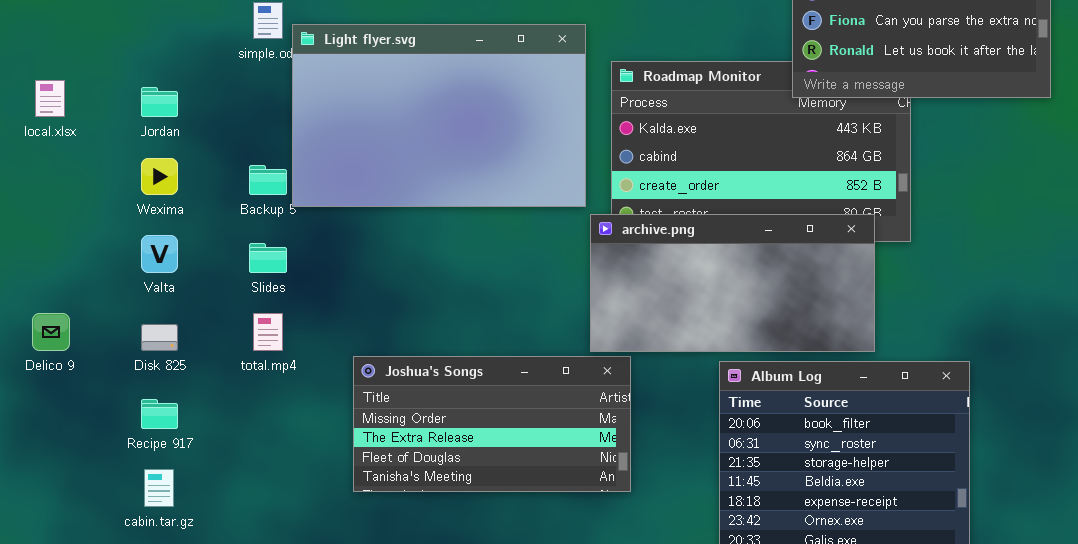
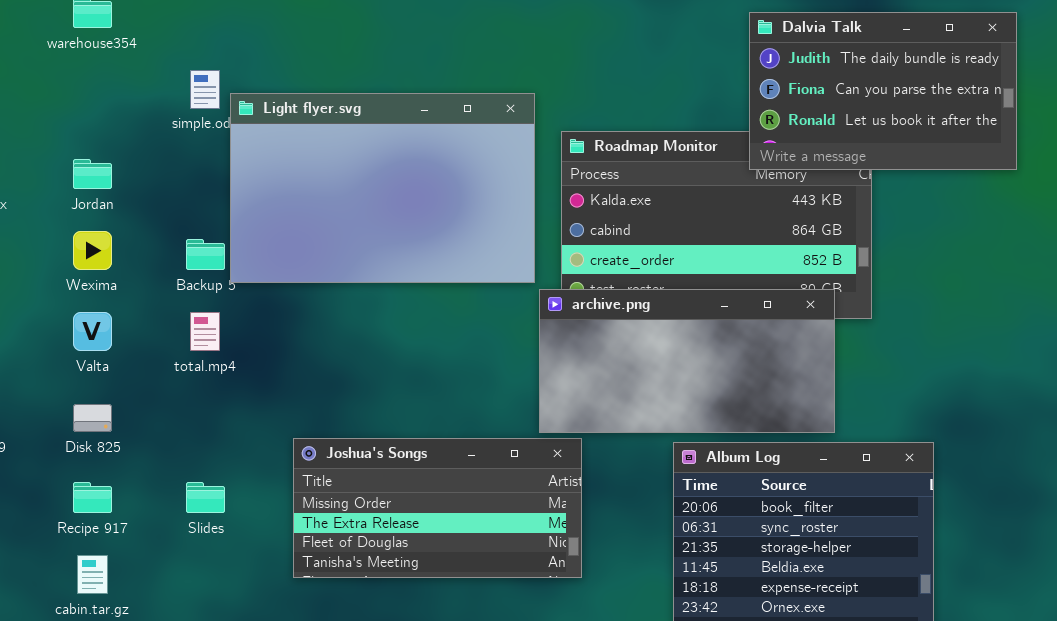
Slides: [249,243,287,273] -> [186,482,225,513], moved
total.mp4: [253,313,283,351] -> [190,312,220,351], moved

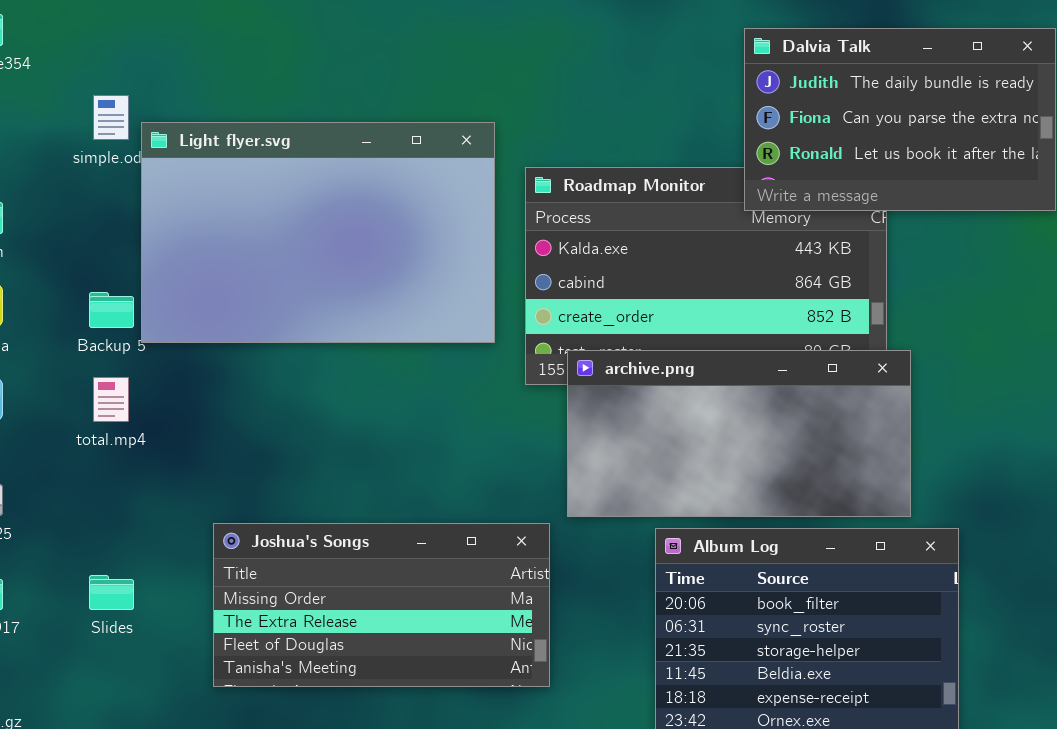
archive.png: [539,289,835,433] -> [567,350,911,517], moved

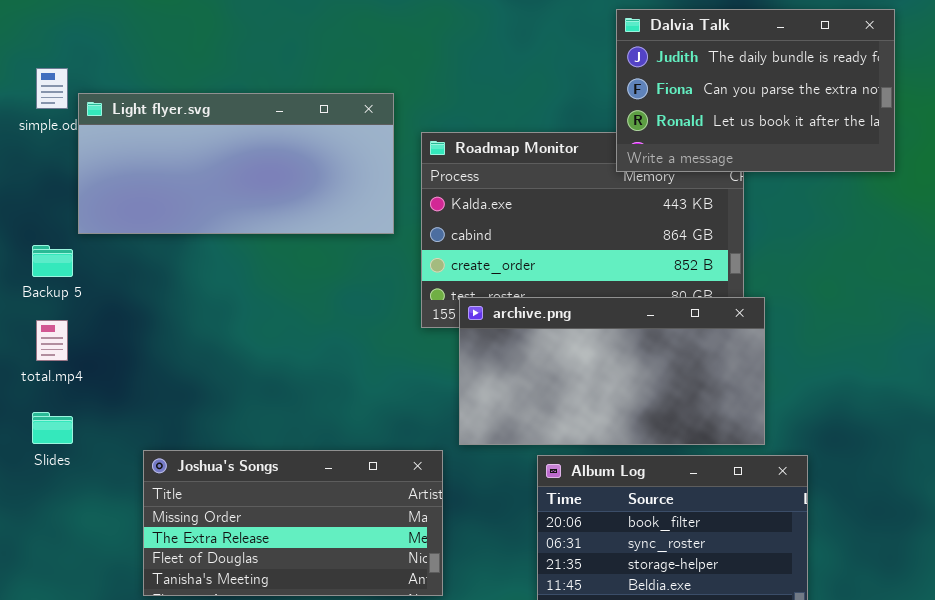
Light flyer.svg: [141,122,495,343] -> [78,93,394,234], resized
Slides: [89,575,134,610] -> [32,412,73,444], moved

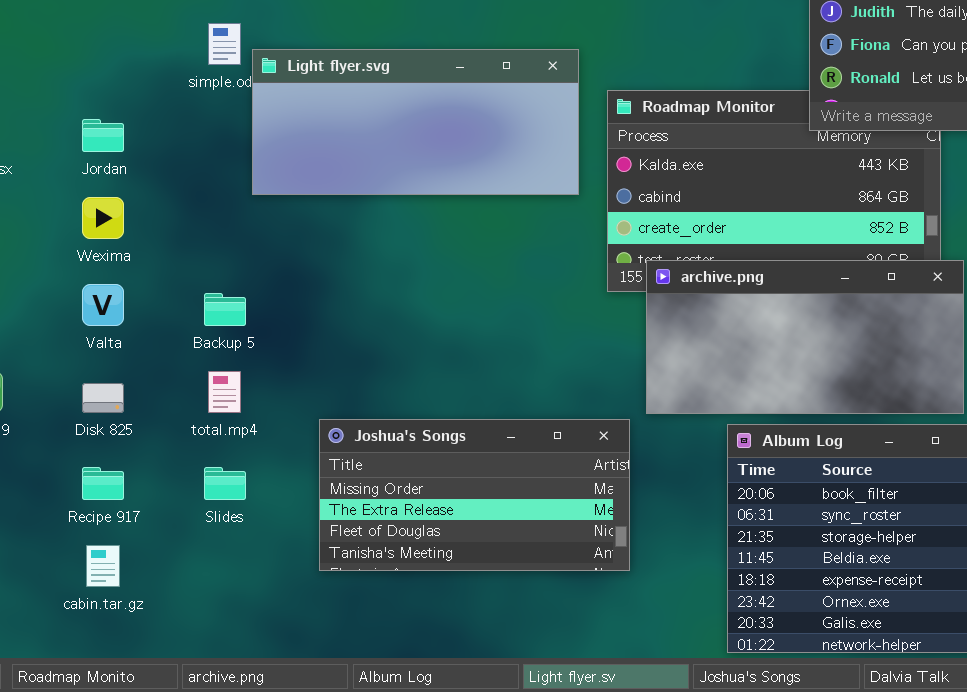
Backup 5: [32,245,73,277] -> [204,293,246,326], moved
total.mp4: [36,320,68,361] -> [208,371,241,413], moved
Slides: [32,412,73,444] -> [204,467,246,500], moved

